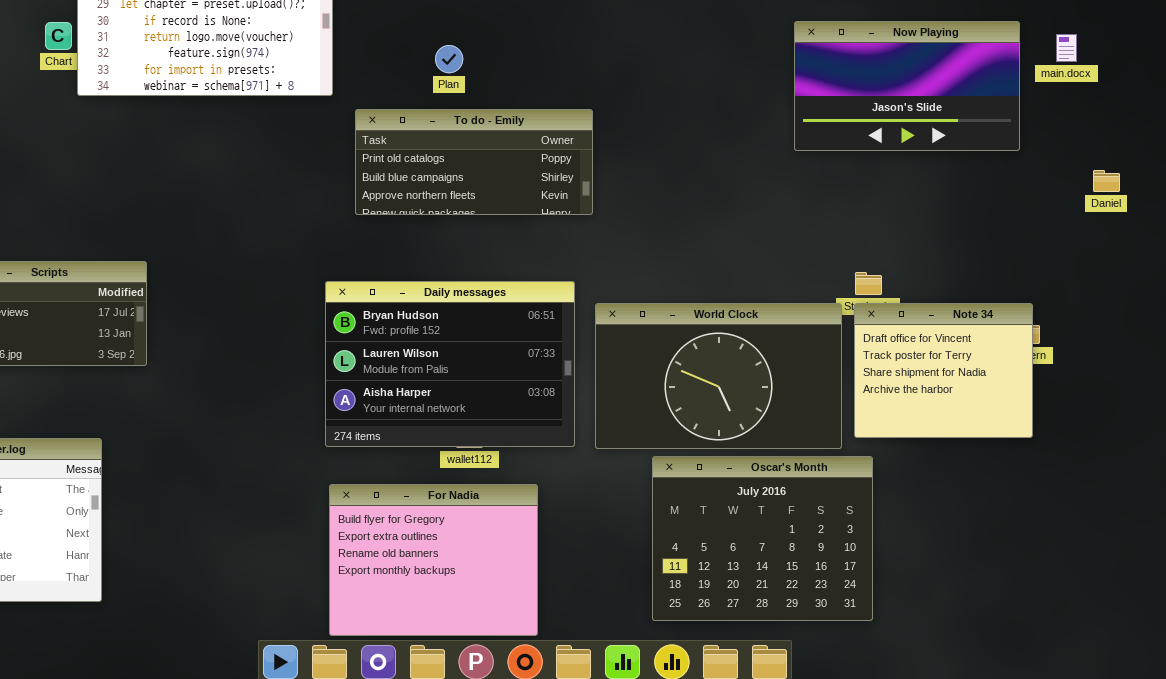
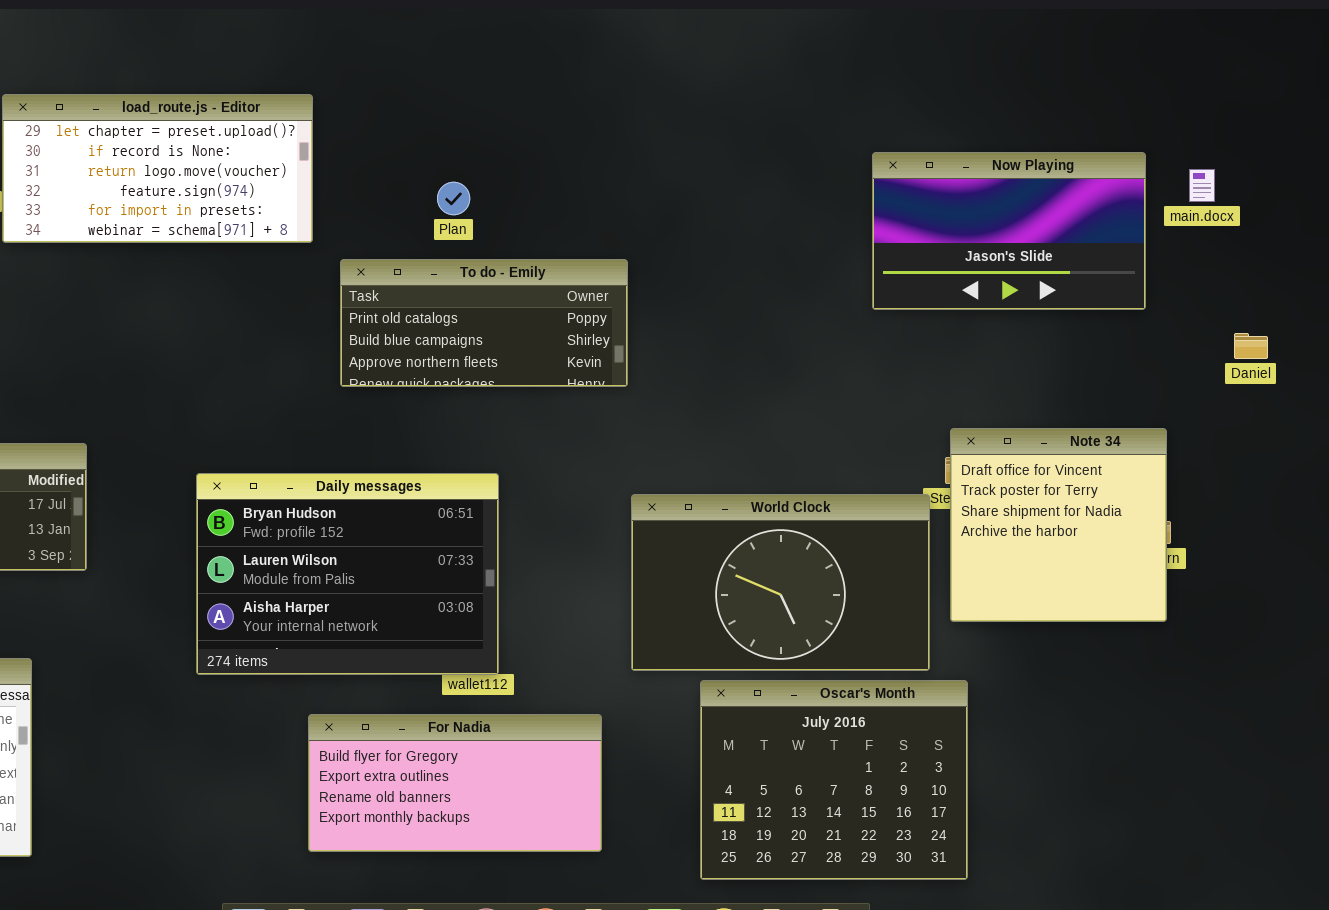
Daily messages: [325,281,575,447] -> [196,473,499,675], moved
Note 34: [854,303,1033,438] -> [950,428,1167,622], moved, resized
For Nadia: [329,484,538,636] -> [308,714,602,852], resized

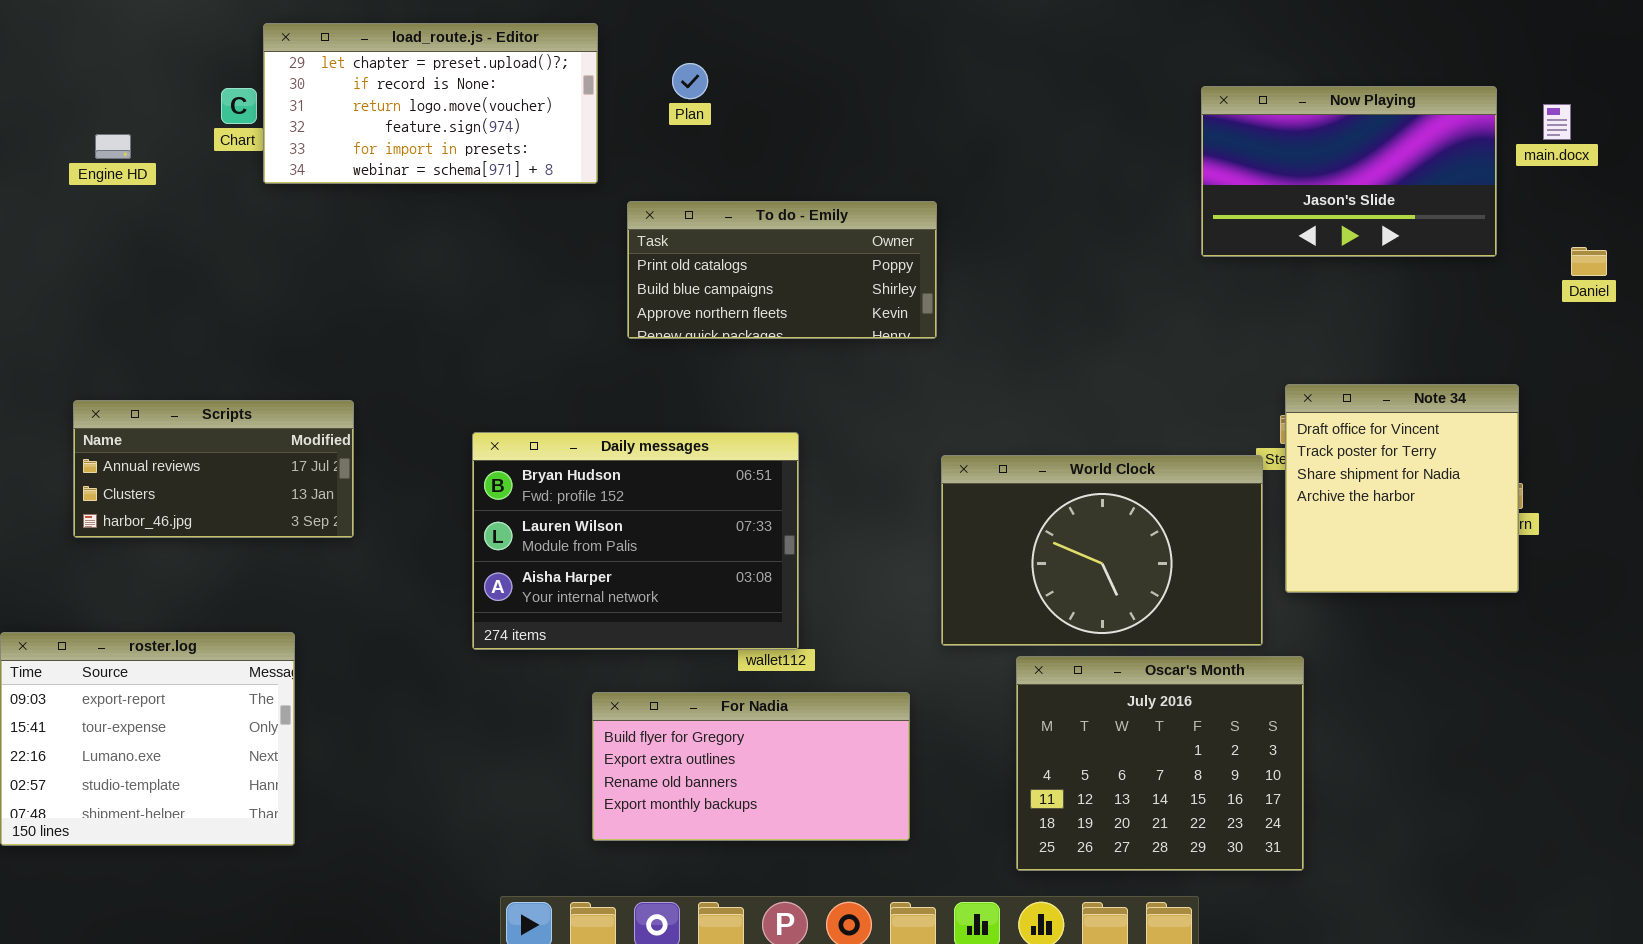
Plan: [437,182,470,215] -> [672,63,708,99], moved
Daniel: [1234,333,1268,359] -> [1571,247,1607,276], moved

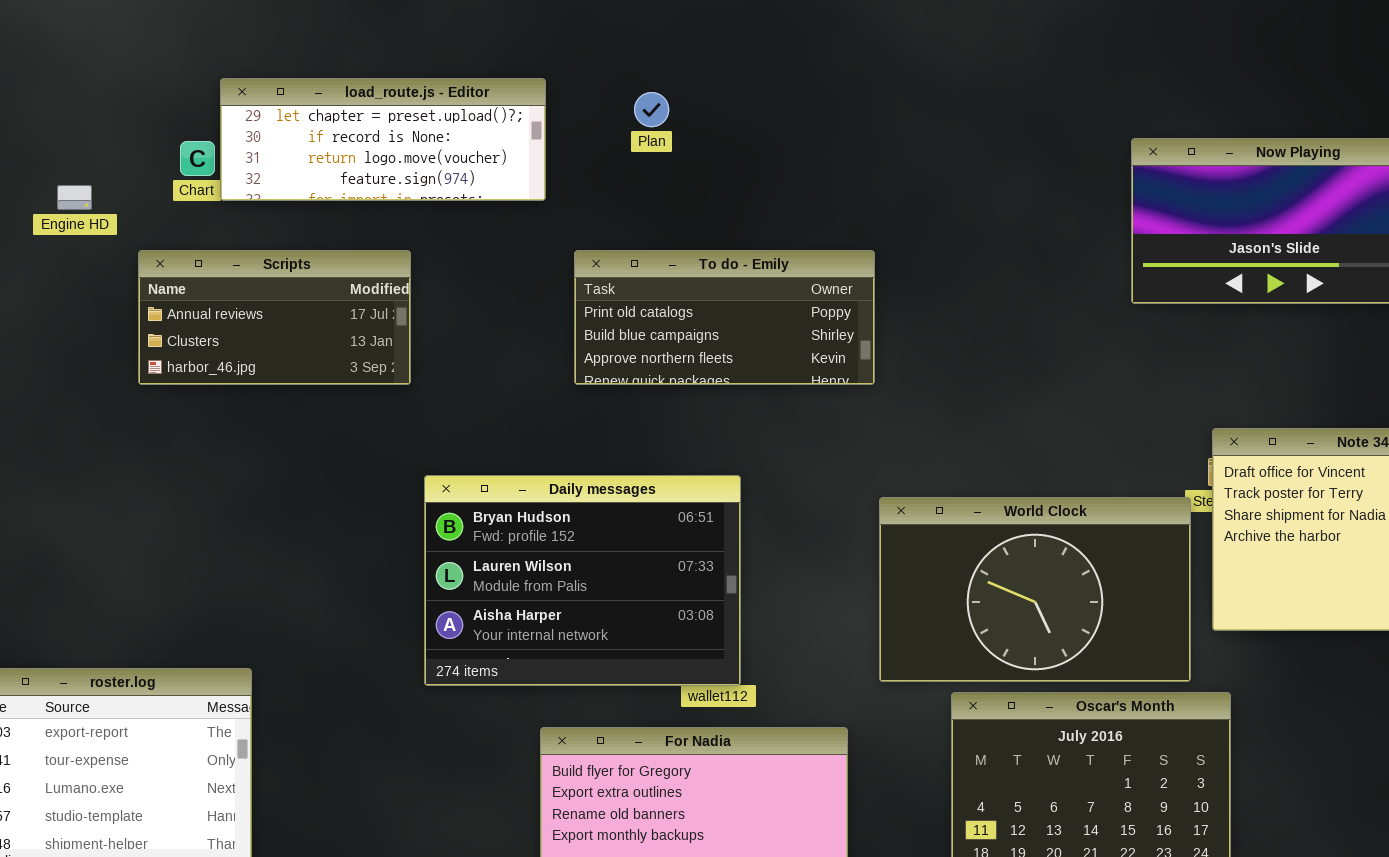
load_route.js - Editor: [263,23,598,184] -> [220,78,546,201], resized
Plan: [672,63,708,99] -> [634,92,669,127], moved
Scripts: [73,400,354,538] -> [138,250,411,385], moved

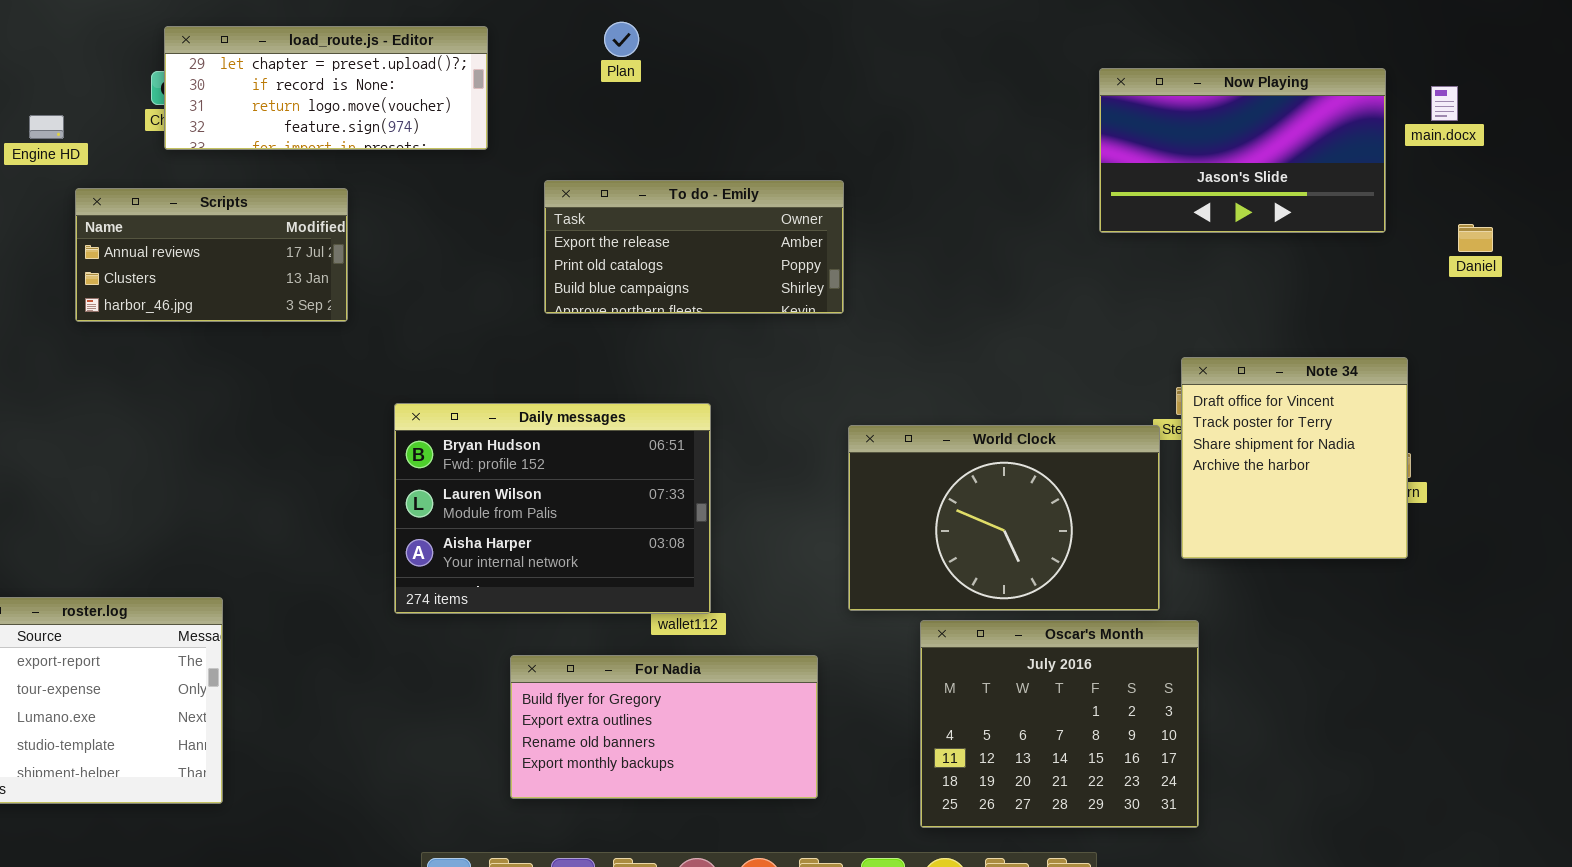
load_route.js - Editor: [220,78,546,201] -> [164,26,488,150], moved
Scripts: [138,250,411,385] -> [75,188,348,322], moved
To do - Emily: [574,250,875,385] -> [544,180,844,314], scrolled up 1 row

